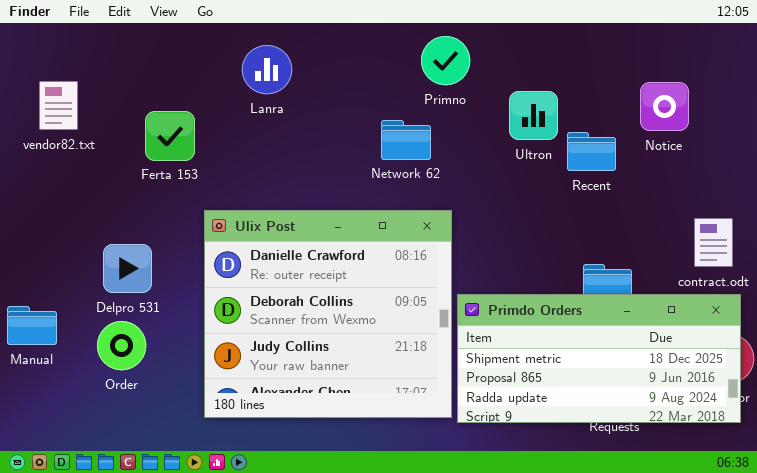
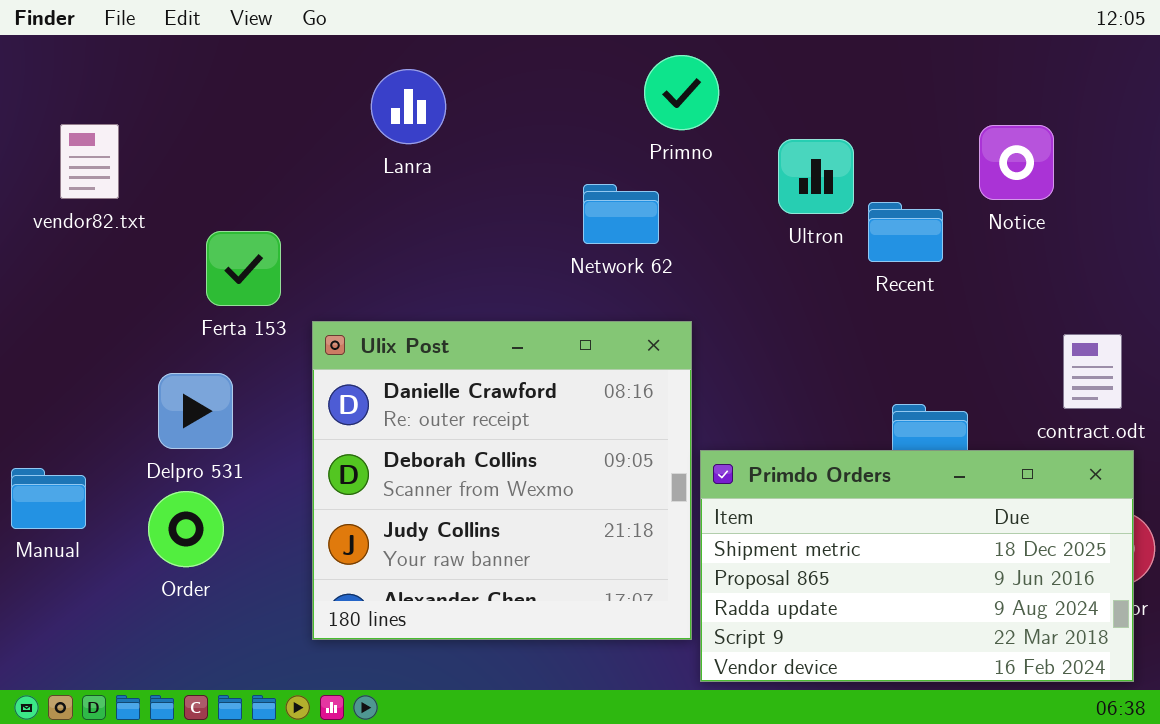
Ferta 153: [145,111,195,161] -> [206,231,281,306], moved
Primdo Orders: [457,294,741,423] -> [700,450,1134,682], resized

